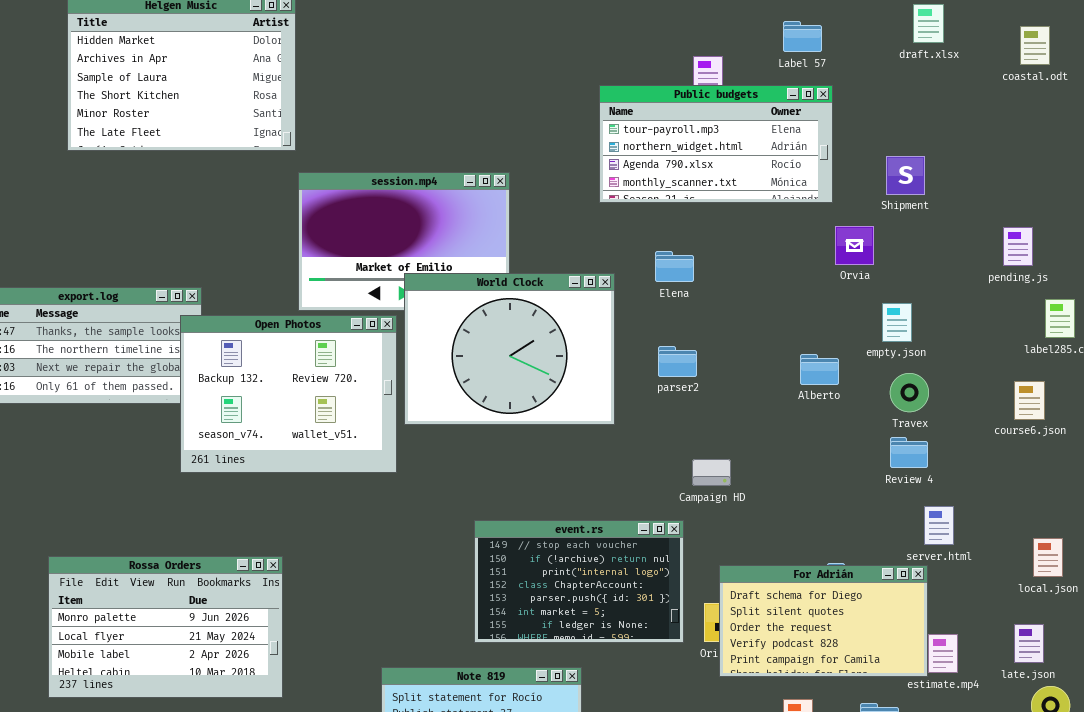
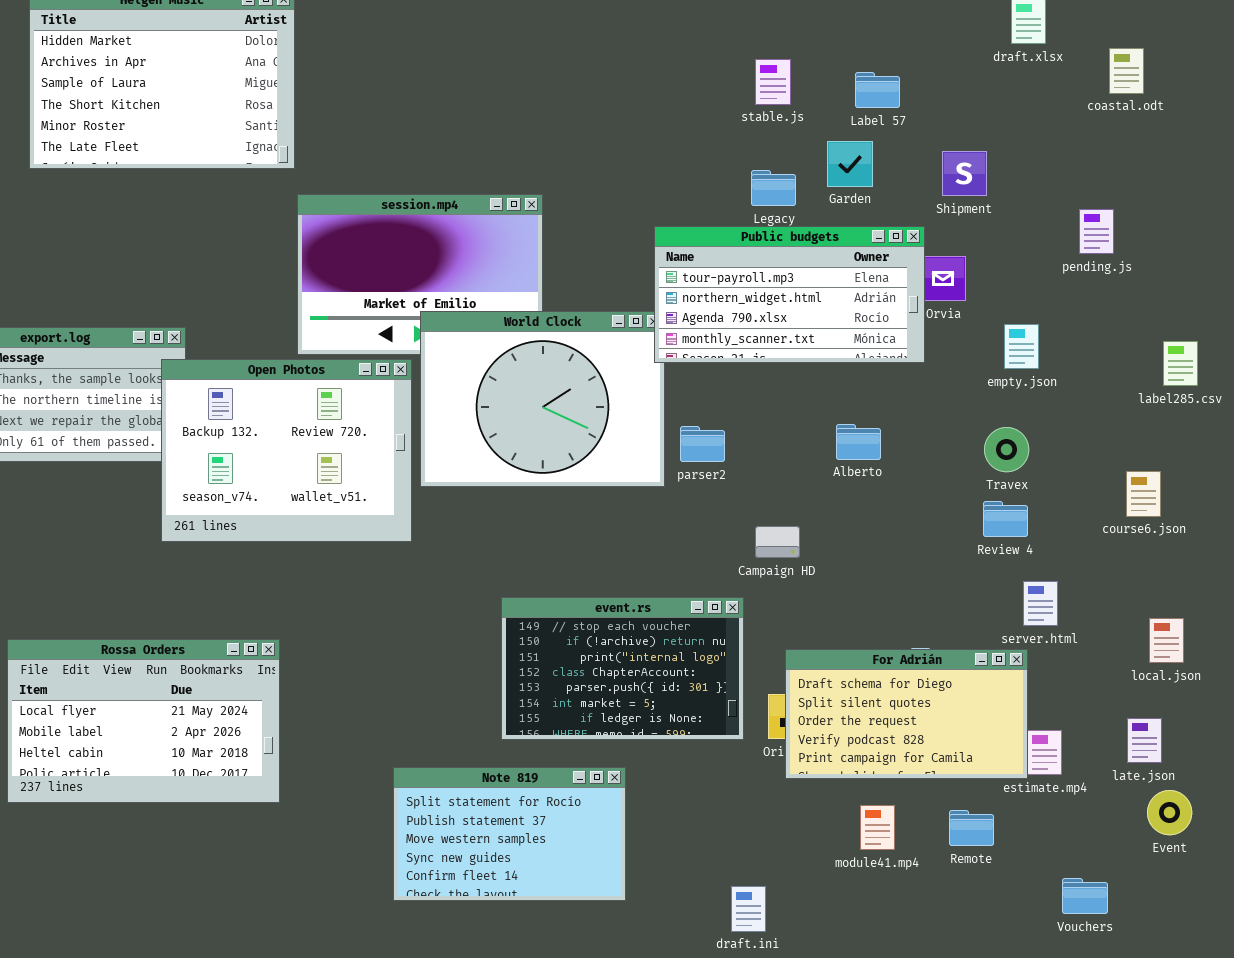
Label 57: [783,21,822,52] -> [855,72,900,108], moved
coastal.odt: [1020,26,1050,65] -> [1109,48,1144,94], moved
Public budgets: [599,85,833,203] -> [654,226,925,363], moved
Shipment: [886,156,925,195] -> [942,151,987,196], moved
pending.js: [1003,227,1033,266] -> [1079,209,1114,254], moved
empty.json: [882,303,912,342] -> [1004,324,1039,369], moved
parser2: [658,346,697,377] -> [680,426,725,462], moved
Alberto: [800,354,839,385] -> [836,424,881,460], moved
course6.json: [1014,381,1045,420] -> [1126,471,1161,517], moved
Rossa Orders: [48,556,283,698] -> [7,639,280,803], scrolled down 1 row

